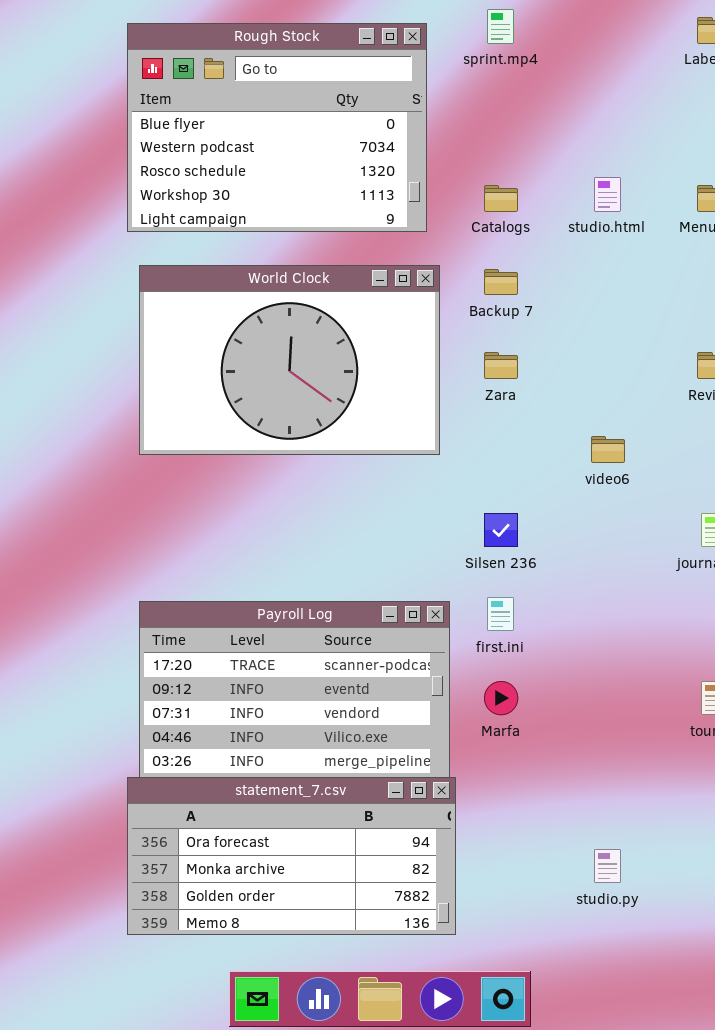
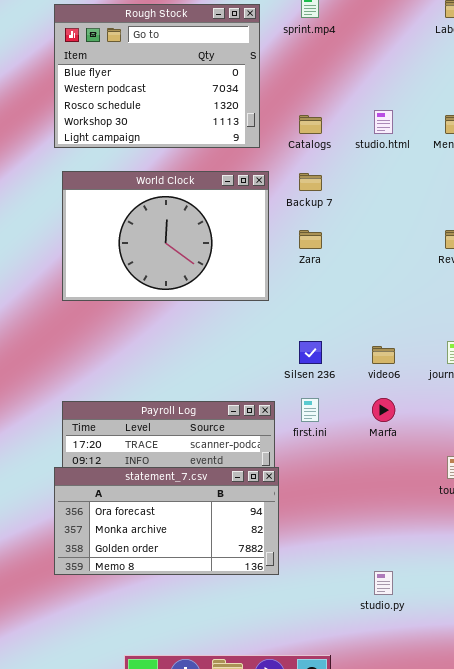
video6: [591,436,625,463] -> [372,346,395,364], moved
Marfa: [484,681,518,715] -> [372,398,395,422], moved
statement_7.csv: [127,777,456,935] -> [54,467,279,575], moved

